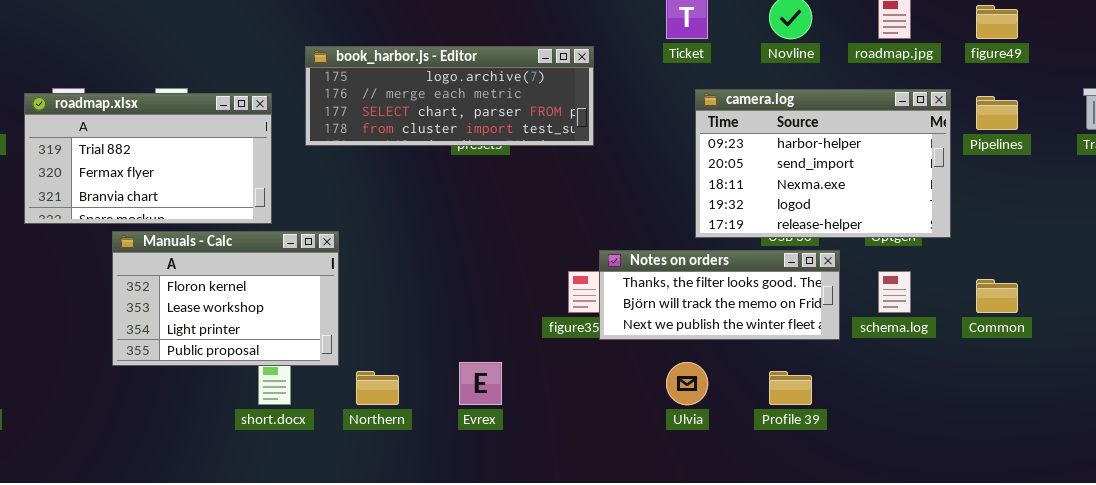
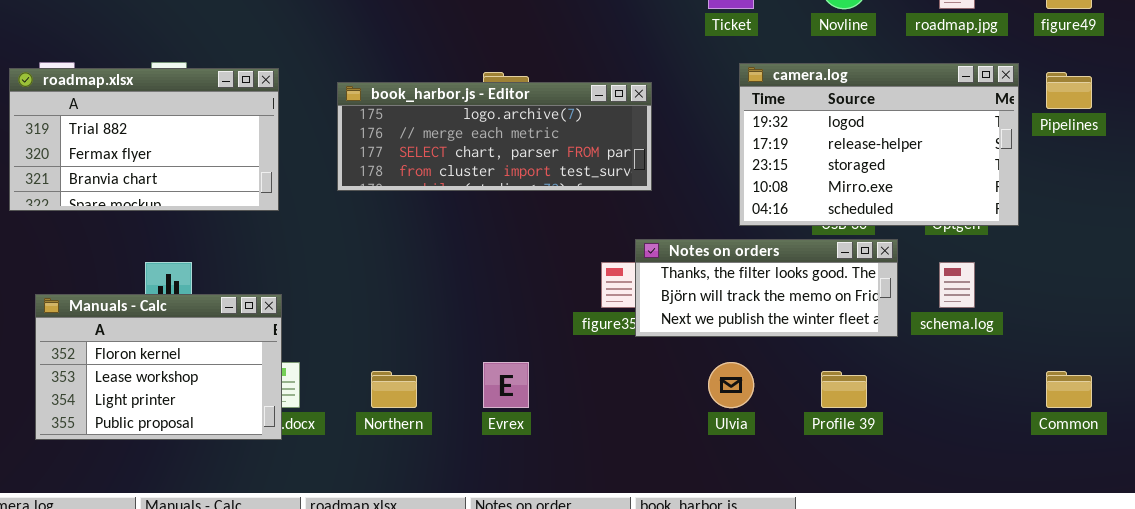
book_harbor.js - Editor: [305,46,594,146] -> [337,82,652,191], moved
camera.log: [695,89,951,238] -> [739,63,1019,226], scrolled down 3 rows
Manuals - Calc: [112,231,339,366] -> [35,294,282,440], moved
Common: [976,279,1018,313] -> [1046,371,1092,408], moved

